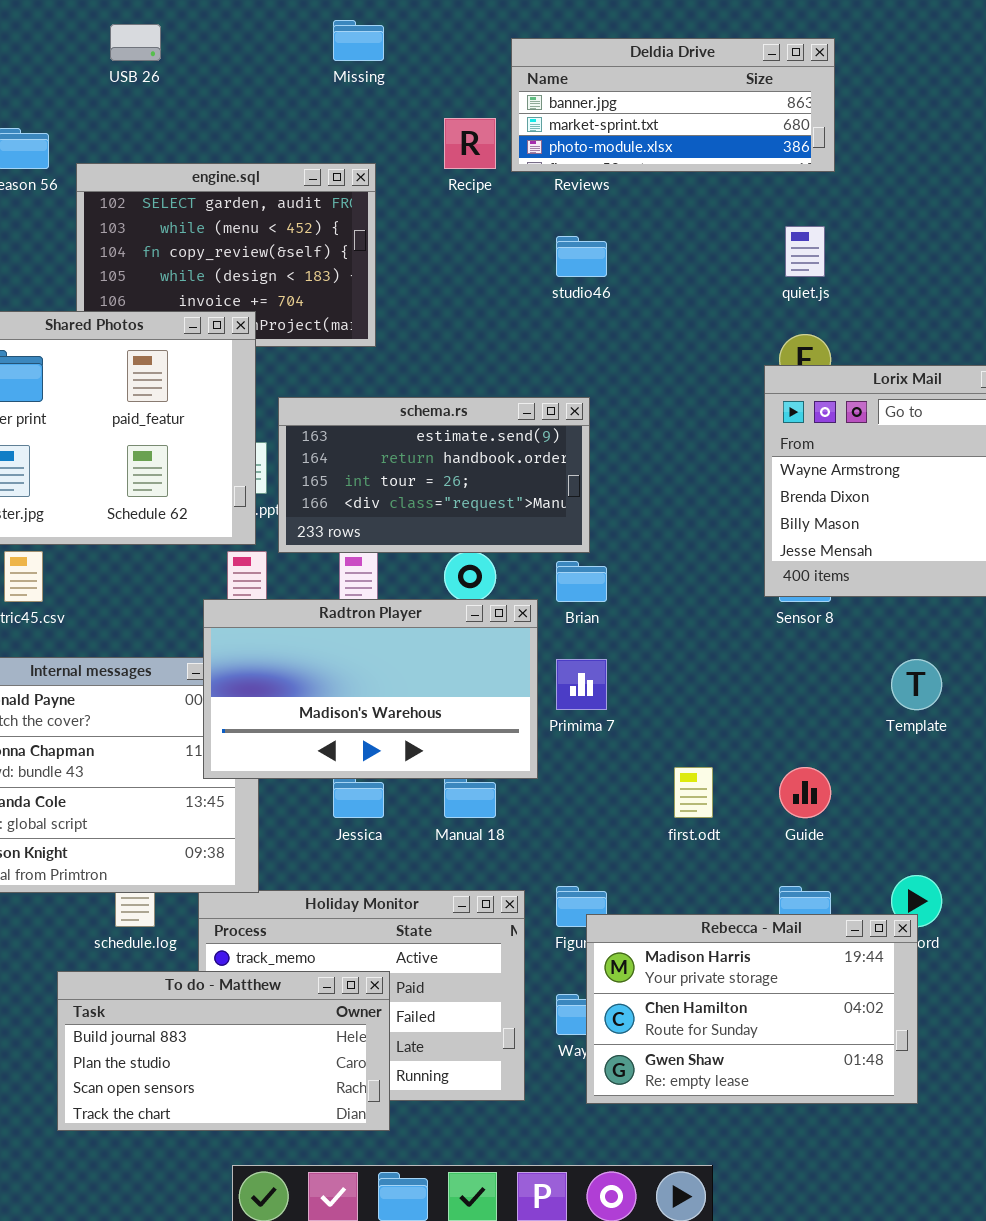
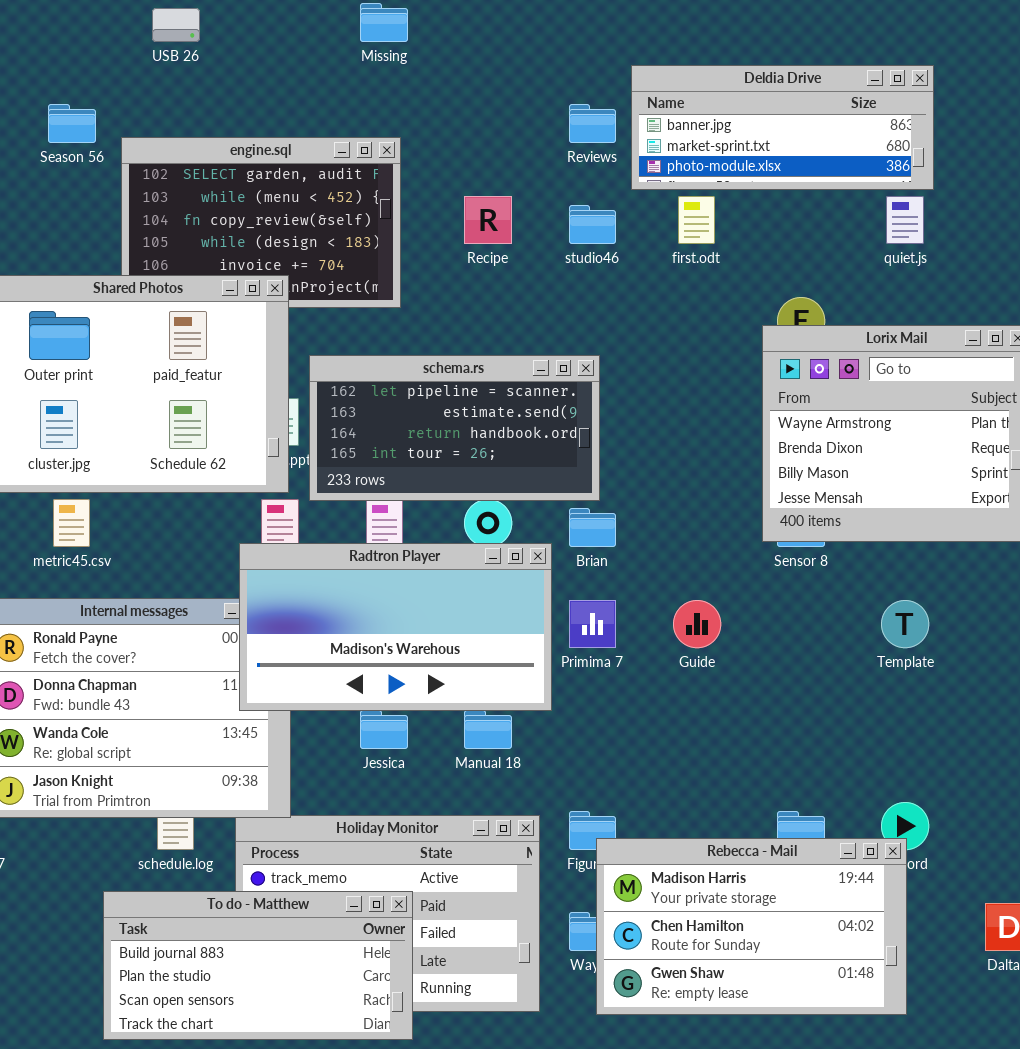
Deldia Drive: [511,38,835,172] -> [631,65,934,190], moved
Recipe: [444,118,496,169] -> [464,196,512,244], moved
quiet.js: [785,226,825,277] -> [886,196,924,244], moved
schema.rs: [278,397,590,553] -> [309,355,600,501], scrolled up 1 row
first.odt: [674,767,713,818] -> [678,196,715,244], moved
Guide: [779,767,831,818] -> [673,600,721,648], moved

